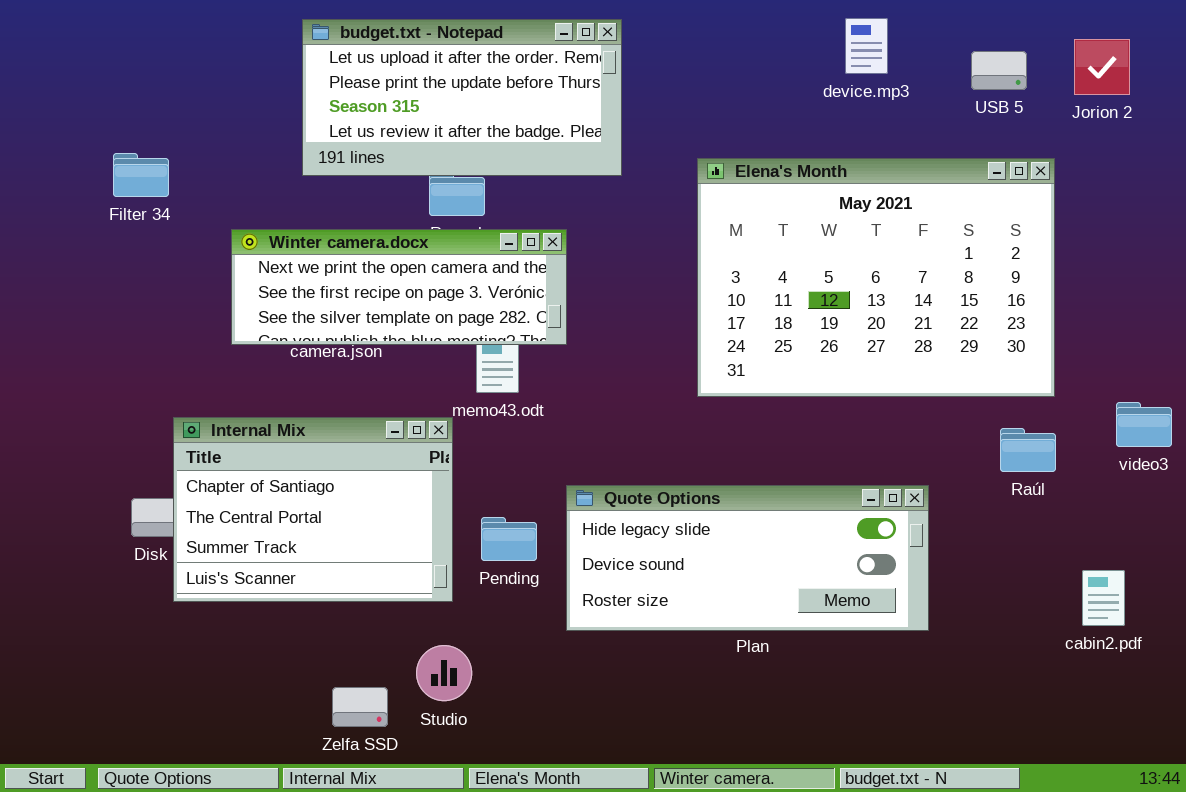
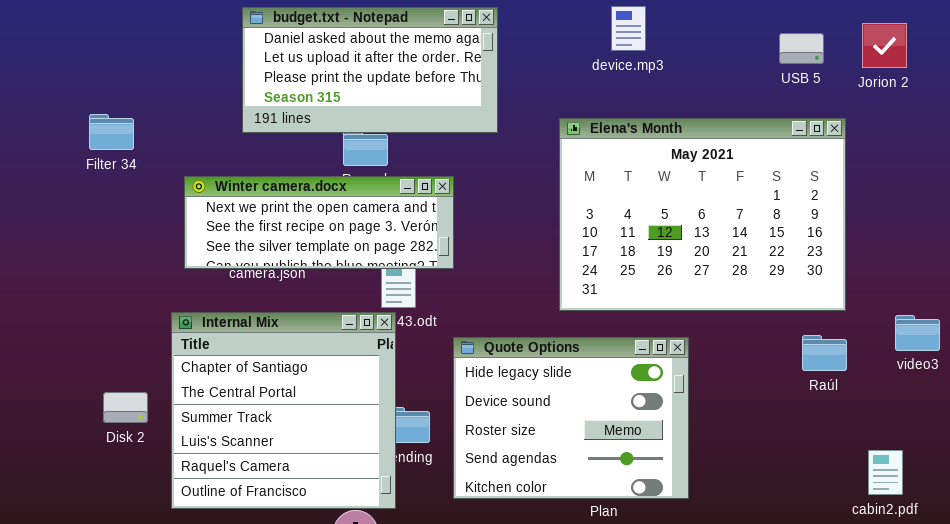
device.mp3: [845,18,888,74] -> [611,6,646,51], moved
budget.txt - Notepad: [302,19,622,176] -> [242,7,498,133], scrolled up 1 row
Internal Mix: [173,417,453,602] -> [171,312,396,509], moved, resized
Quote Options: [566,485,929,631] -> [453,337,689,499], resized

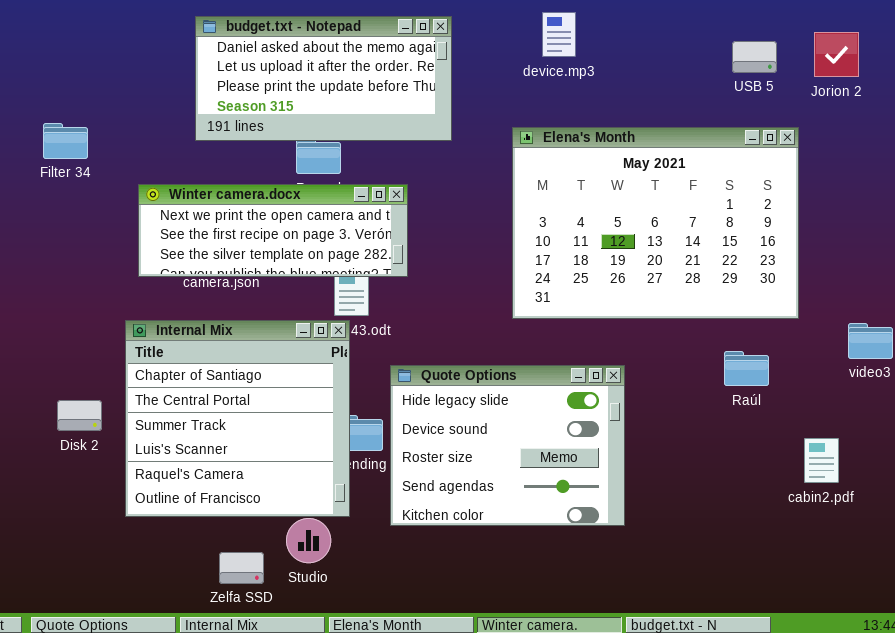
device.mp3: [611,6,646,51] -> [542,12,576,57], moved
Raúl: [802,335,847,371] -> [724,351,769,386], moved
Quote Options: [453,337,689,499] -> [390,365,625,526], moved
cabin2.pdf: [868,450,903,495] -> [804,438,839,483], moved

